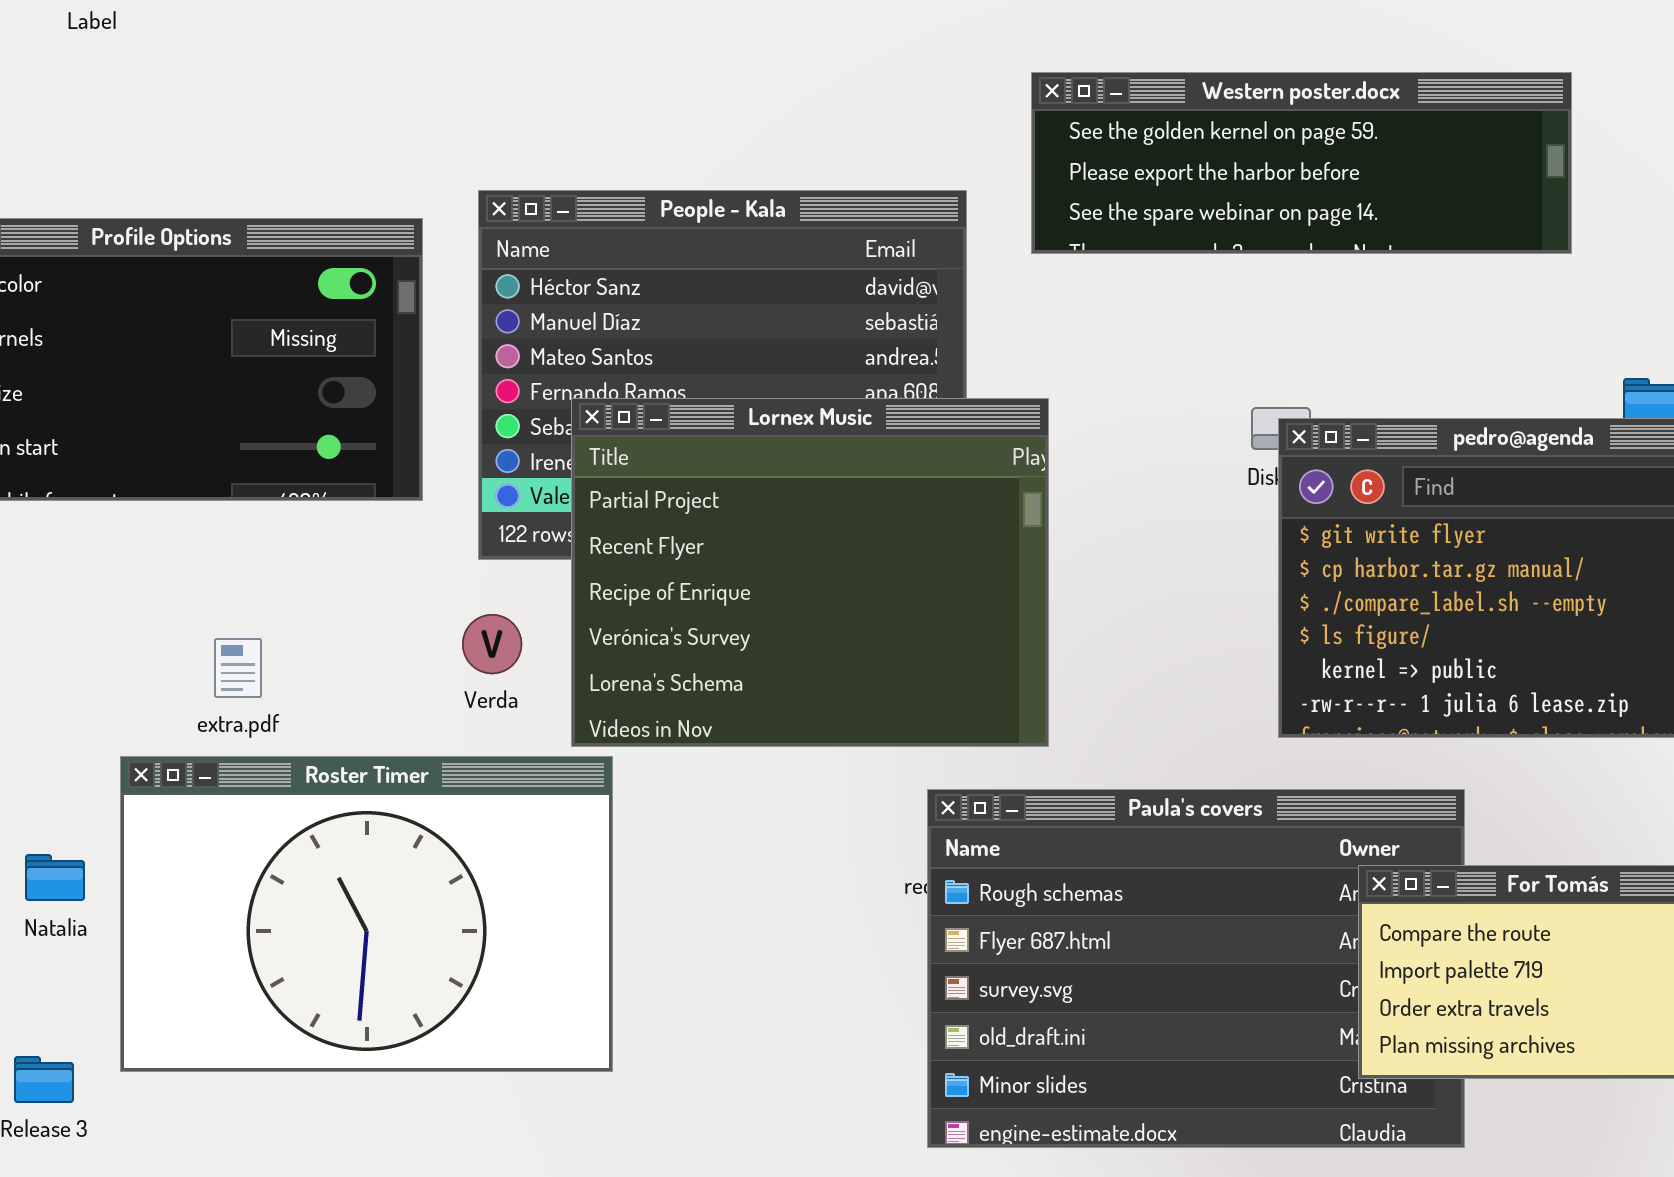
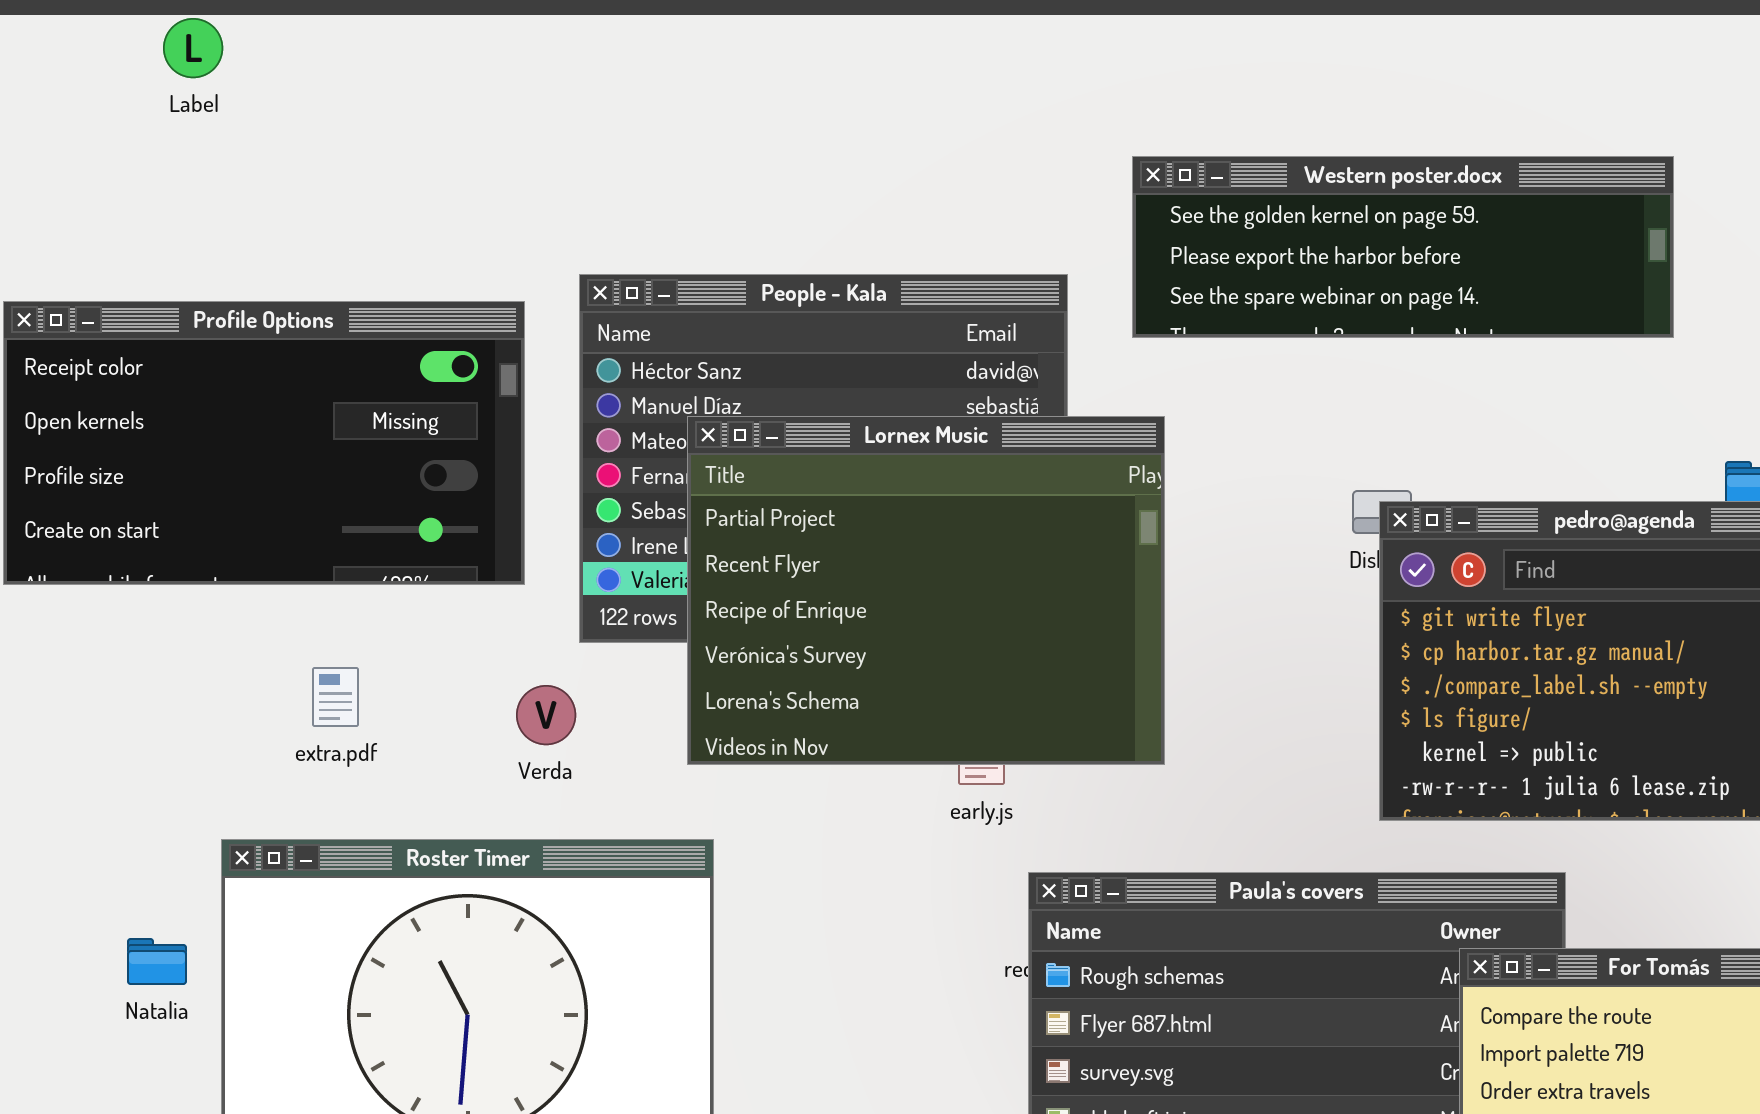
Lornex Music: [571,398,1049,747] -> [687,416,1165,765], moved
Verda: [462,614,522,674] -> [516,685,576,745], moved
extra.pdf: [214,638,262,698] -> [312,667,359,727], moved

